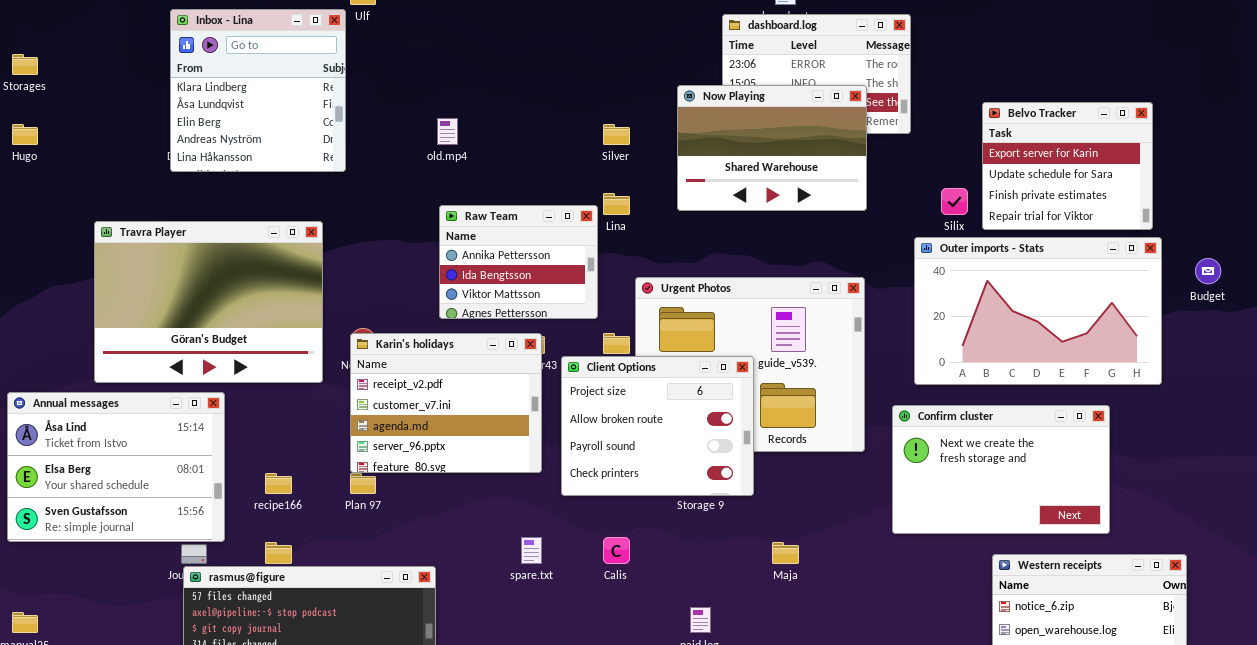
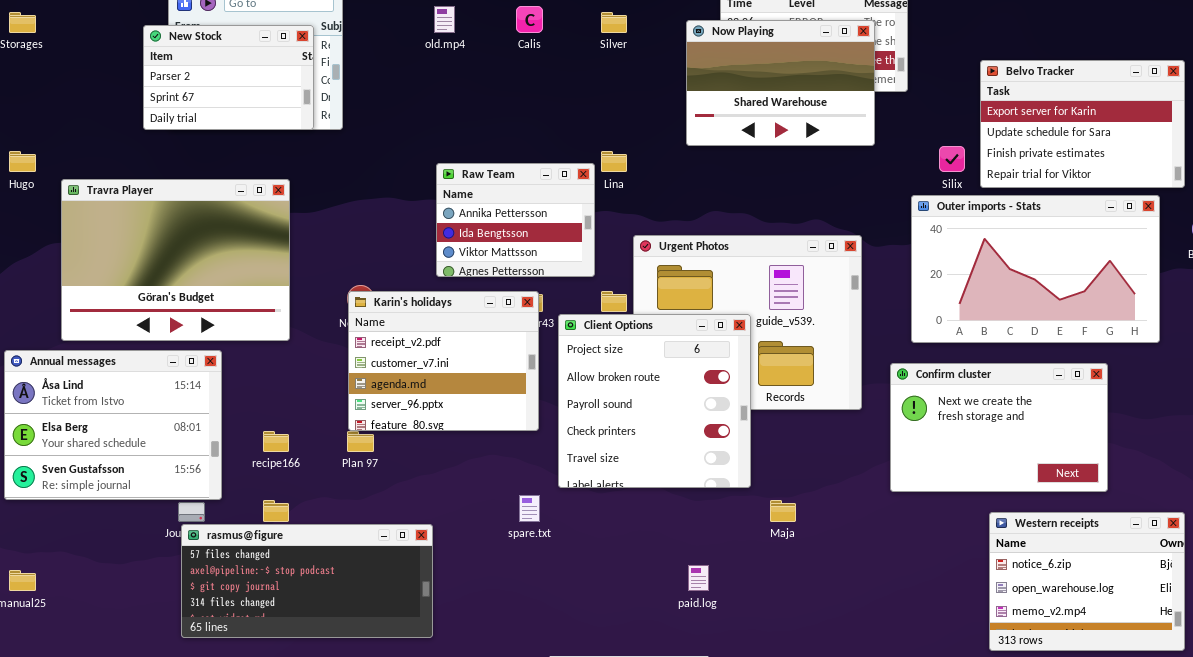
New Stock: none -> [143,25,314,130], opened
Now Playing: [677,85,867,211] -> [686,20,875,146], moved
Belvo Tracker: [982,102,1153,230] -> [980,60,1185,188], resized
old.mp4: [437,118,458,145] -> [434,6,455,33], moved
Hugo: [12,124,38,145] -> [9,151,36,172], moved
Silver: [603,124,630,145] -> [601,12,627,33], moved
Travra Player: [94,221,323,383] -> [61,179,290,341], moved
Client Options: [561,356,754,496] -> [558,314,751,488], resized
Calis: [603,537,630,564] -> [516,6,543,33], moved

